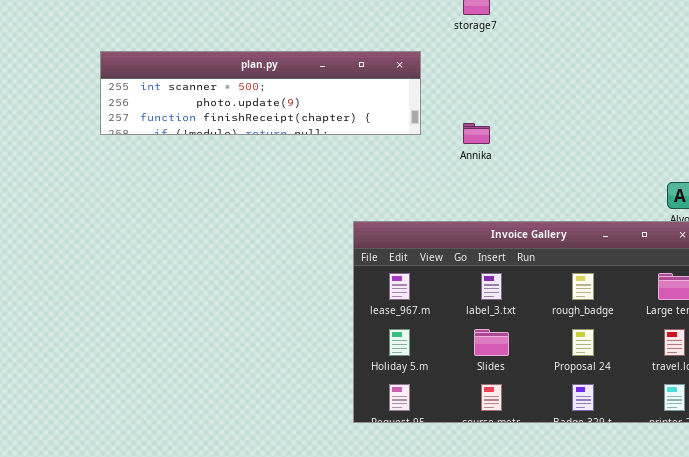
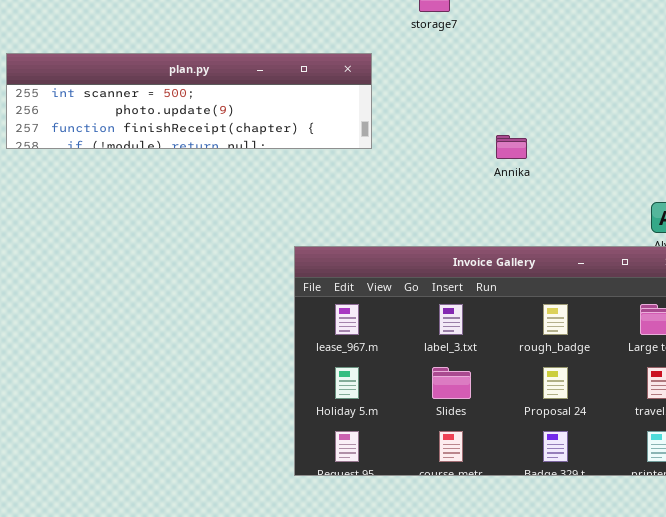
Annika: [463,123,490,144] -> [496,135,527,159], moved

